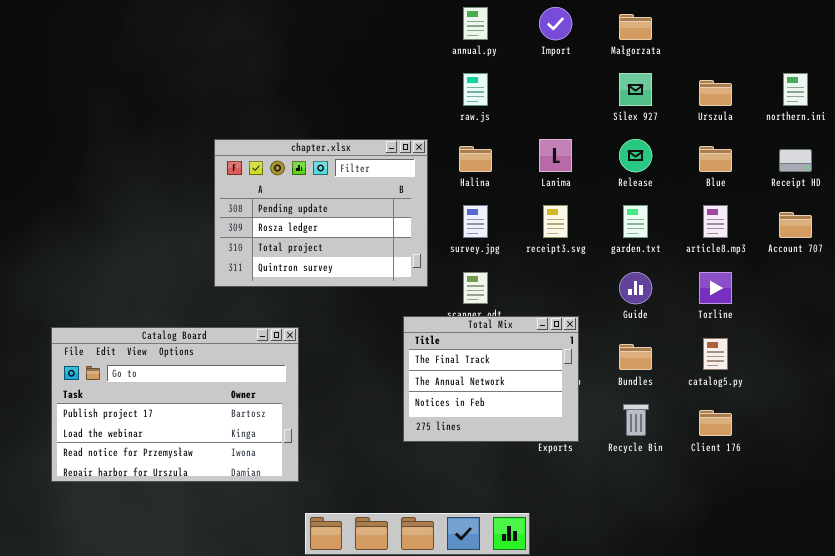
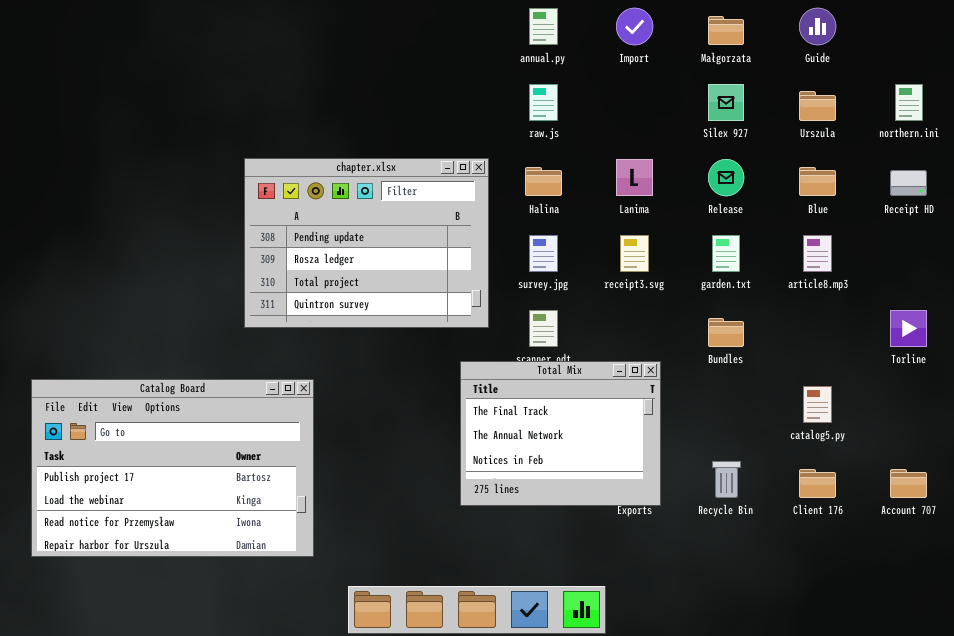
Account 707: [779,212,812,238] -> [890,469,927,498], moved
Guide: [619,272,652,304] -> [799,8,836,45], moved
Torline: [699,272,732,304] -> [890,310,927,347], moved
Catalog Board: [51,327,299,482] -> [31,379,314,557], moved
Bundles: [619,344,652,370] -> [708,318,744,347], moved

